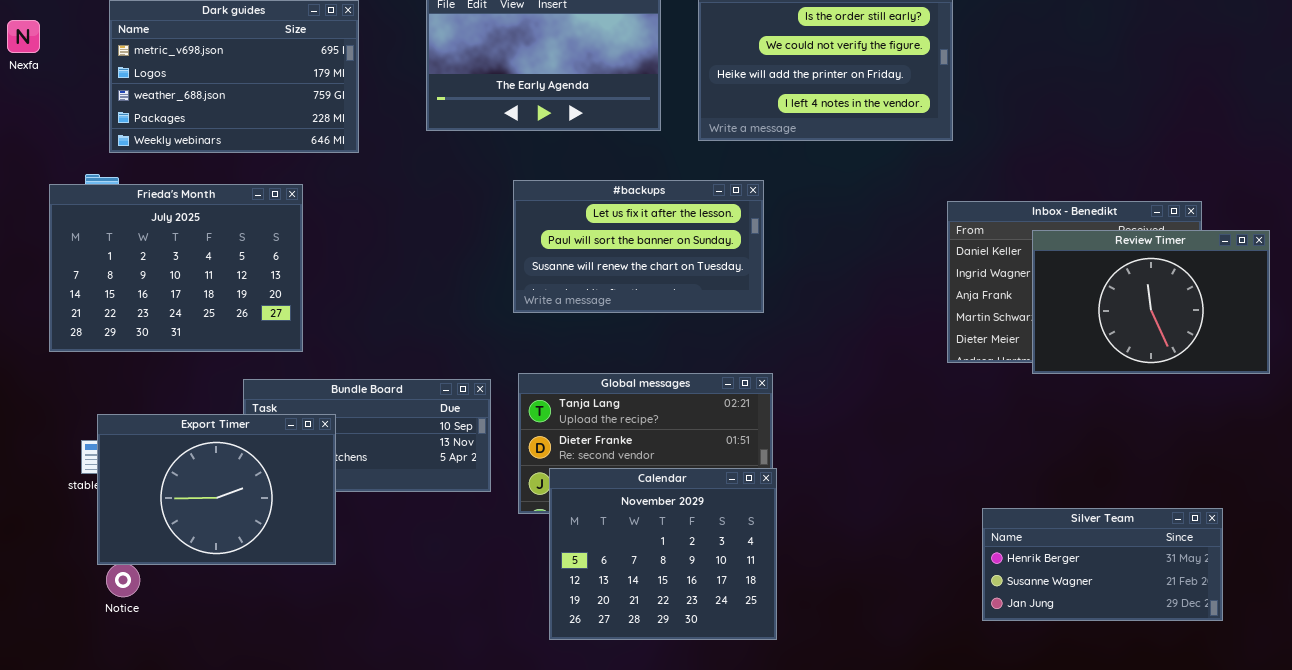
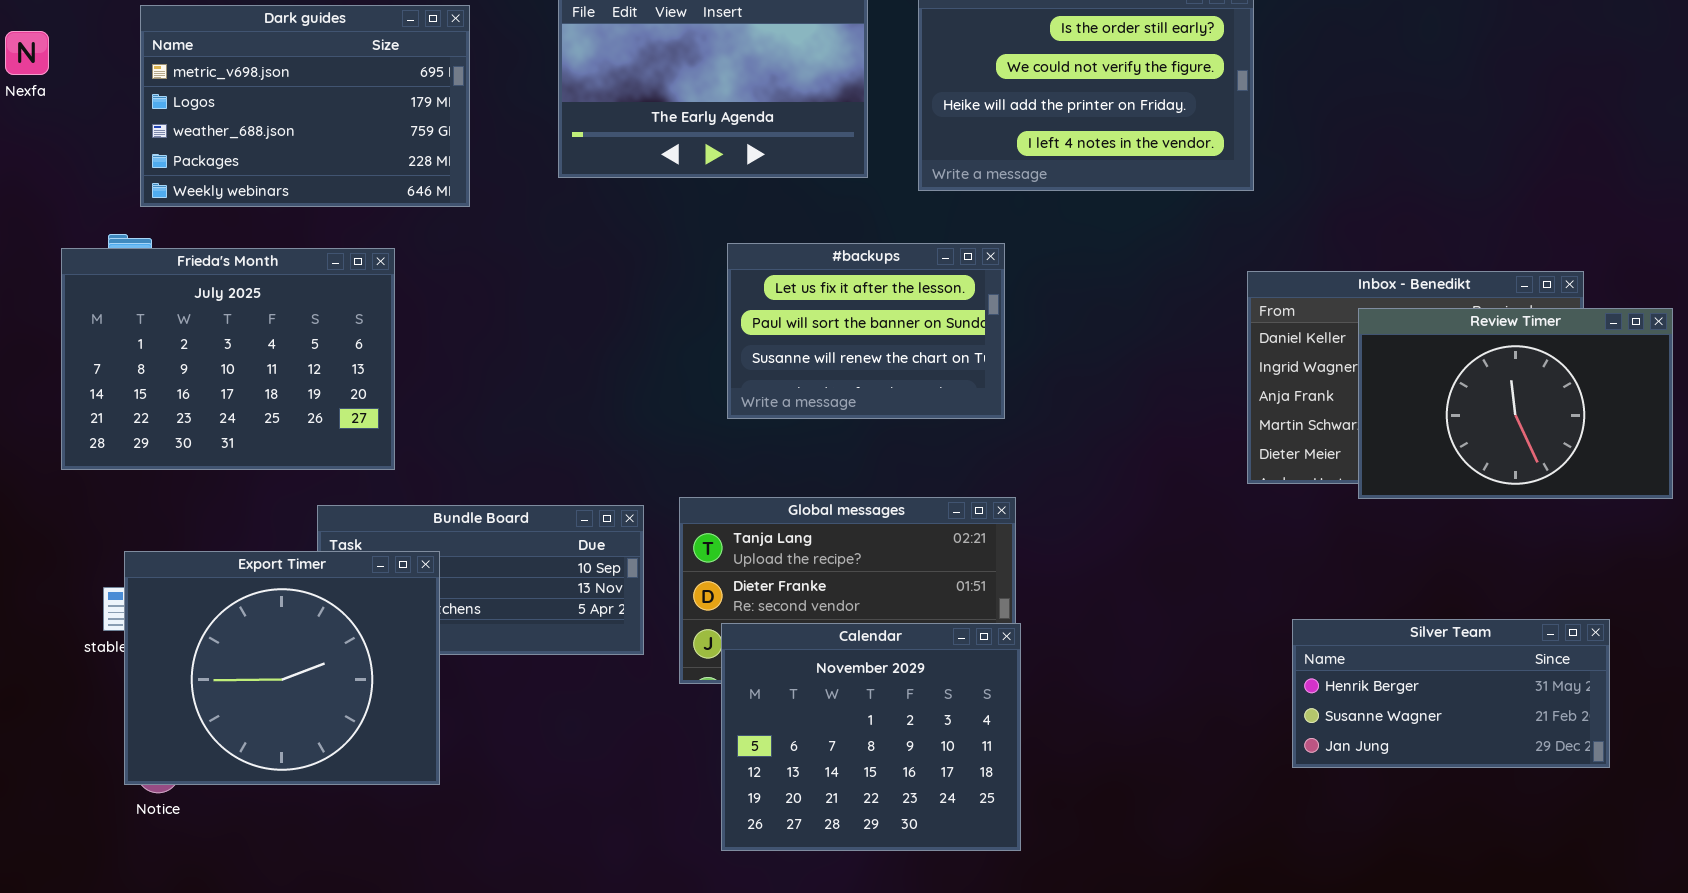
#backups: [513,180,764,313] -> [727,243,1005,419], resized
Export Timer: [97,414,336,565] -> [124,551,440,785], resized
Silver Team: [982,508,1223,621] -> [1292,619,1610,768], moved

